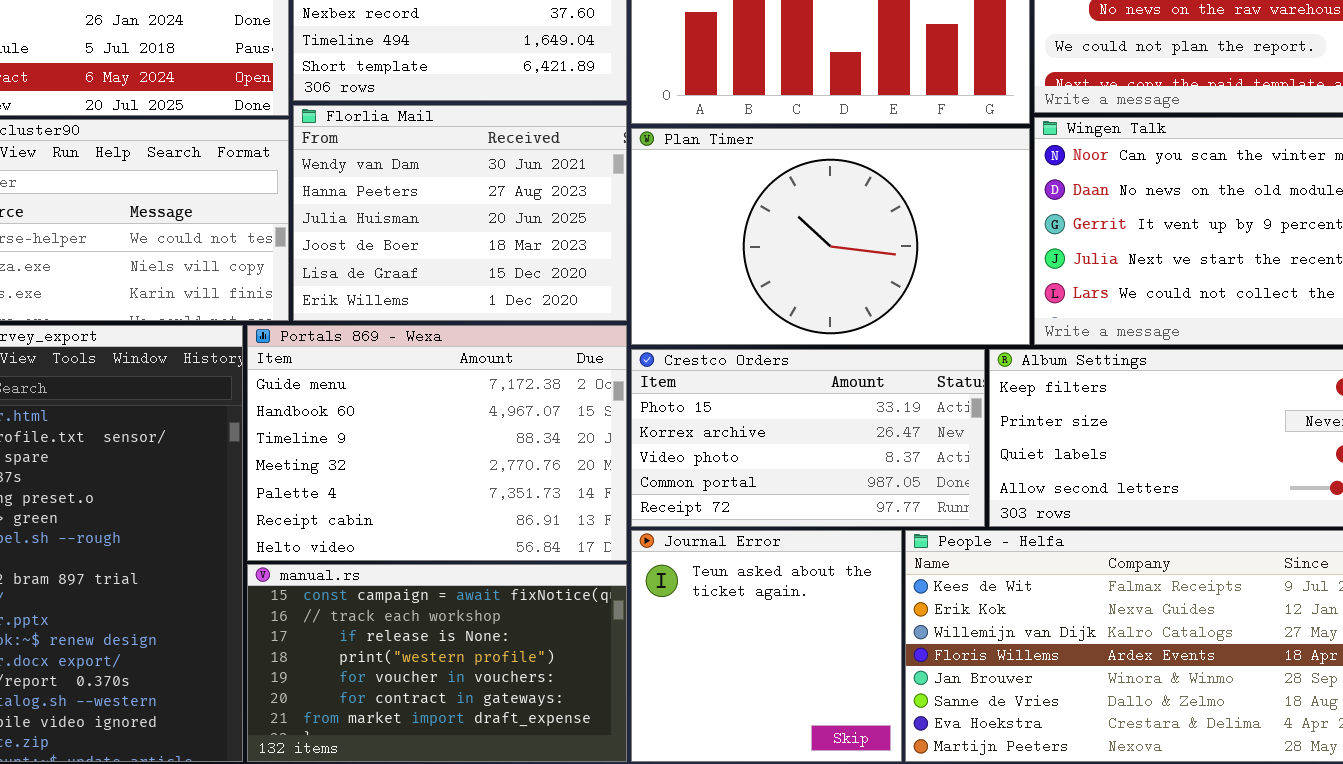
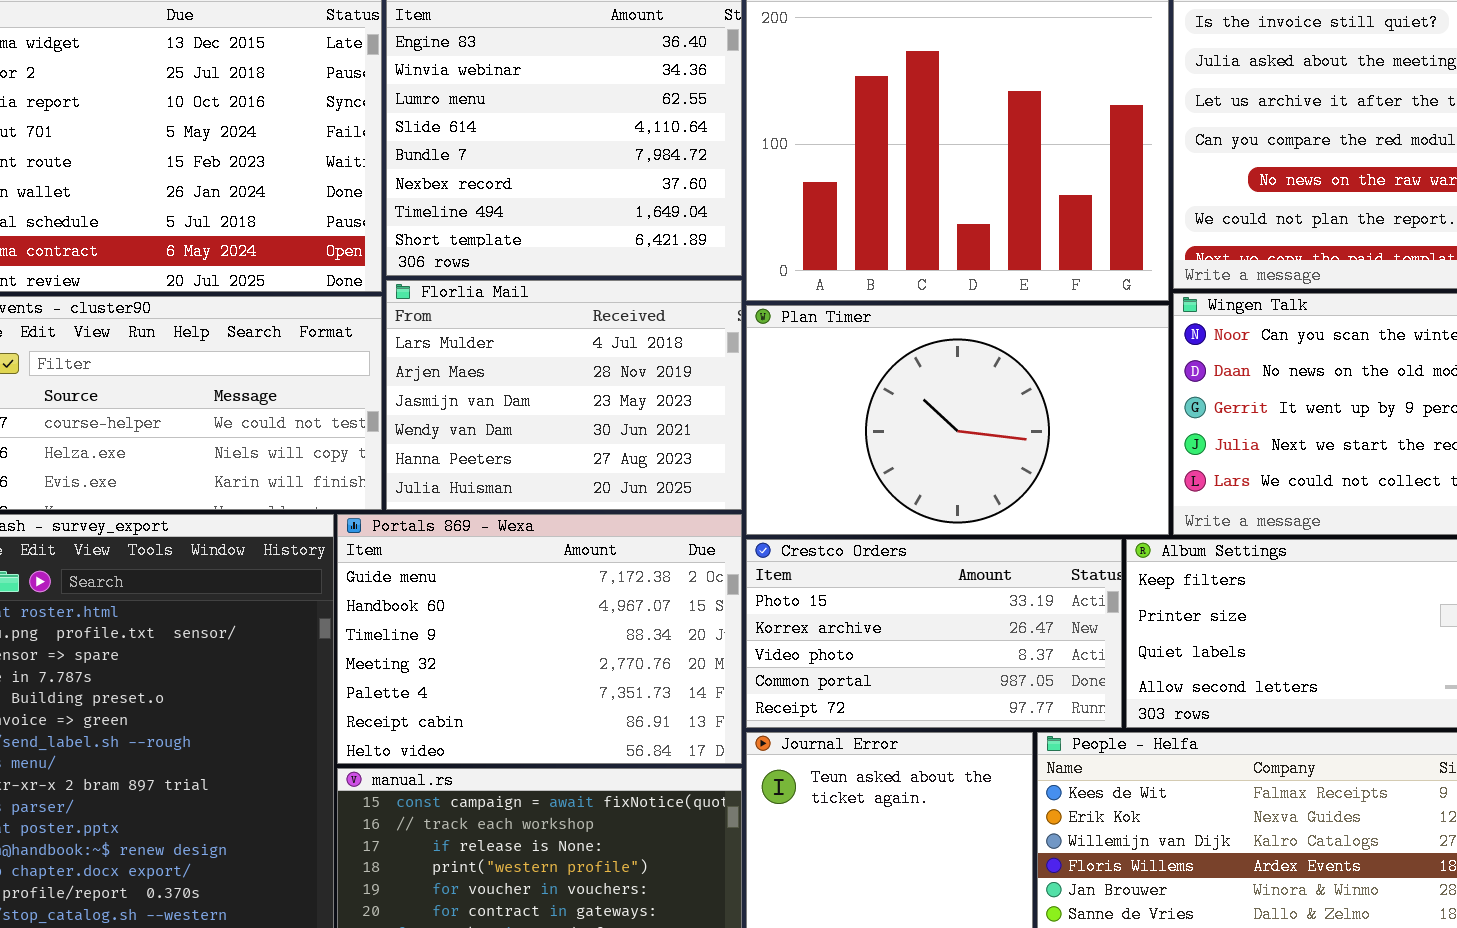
Florlia Mail: [293,105,627,321] -> [386,280,742,510], scrolled up 3 rows

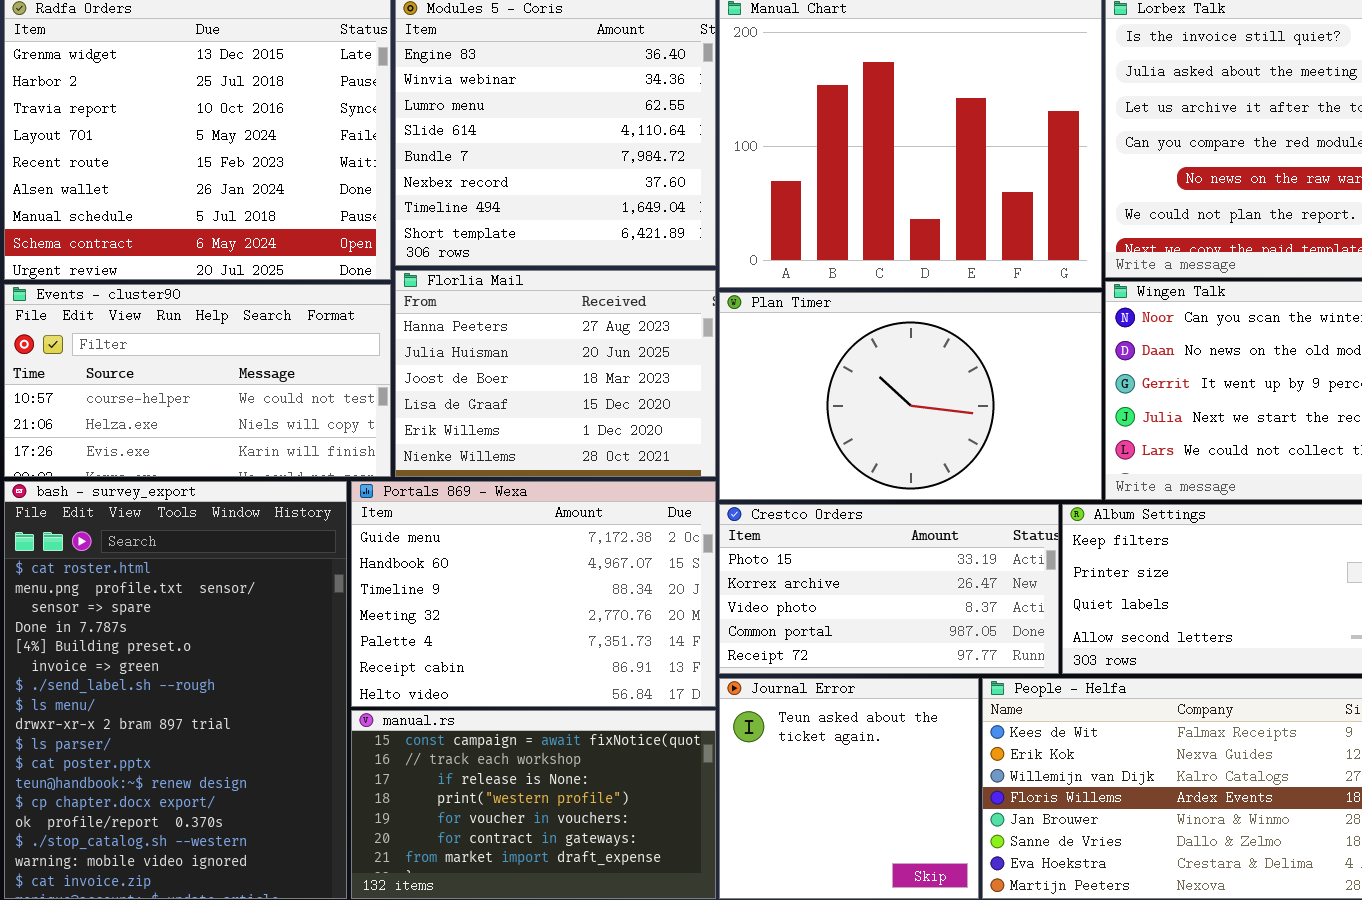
Florlia Mail: [386,280,742,510] -> [395,270,716,477], scrolled down 4 rows

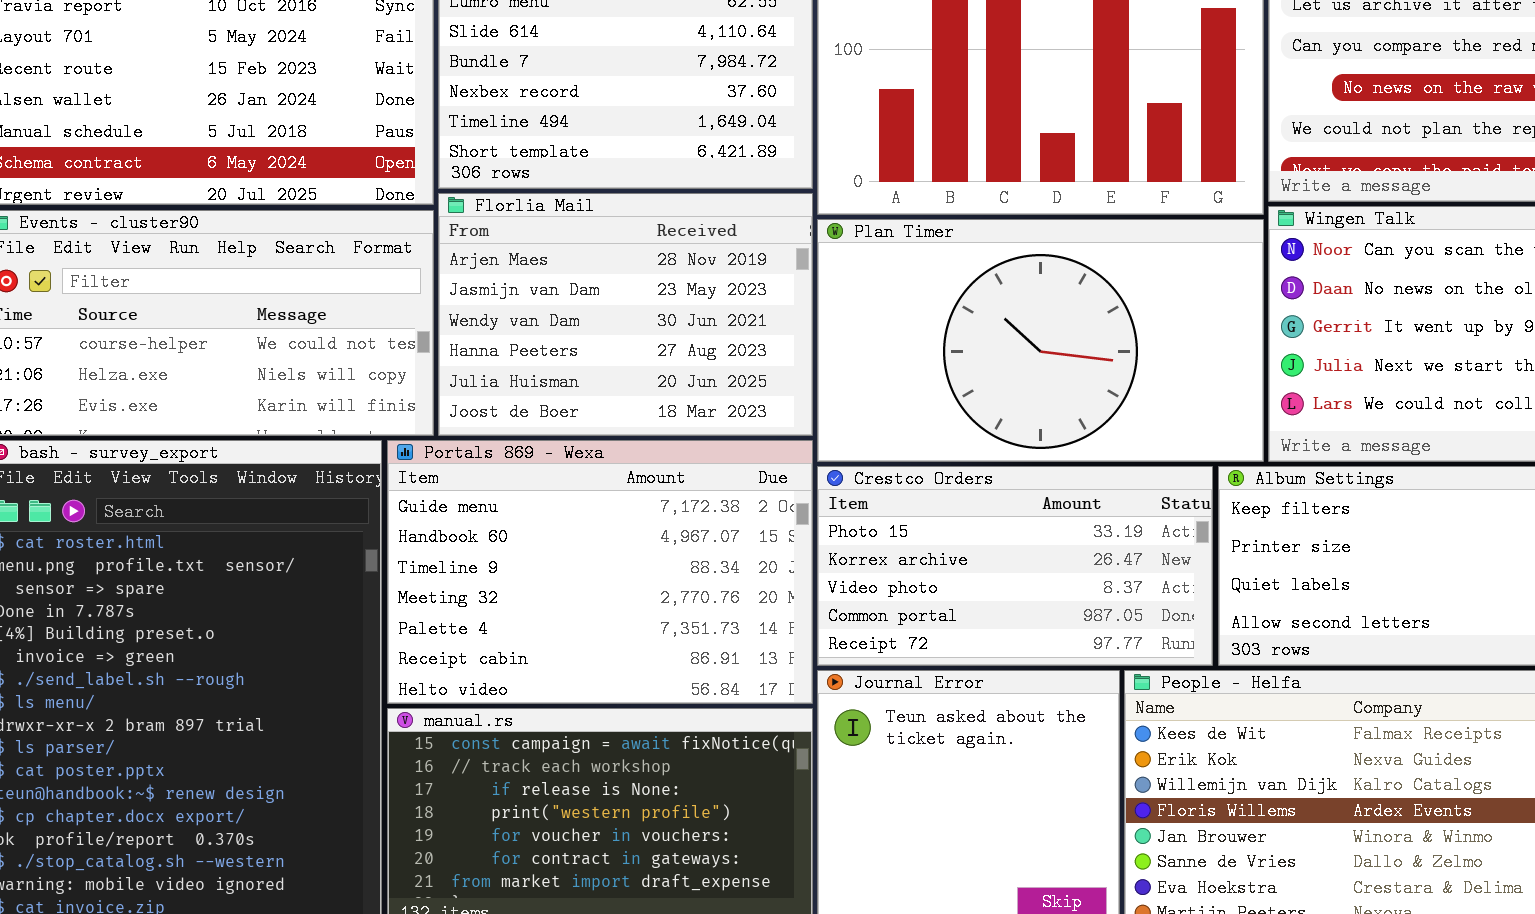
Florlia Mail: [395,270,716,477] -> [438,193,813,436], scrolled up 3 rows

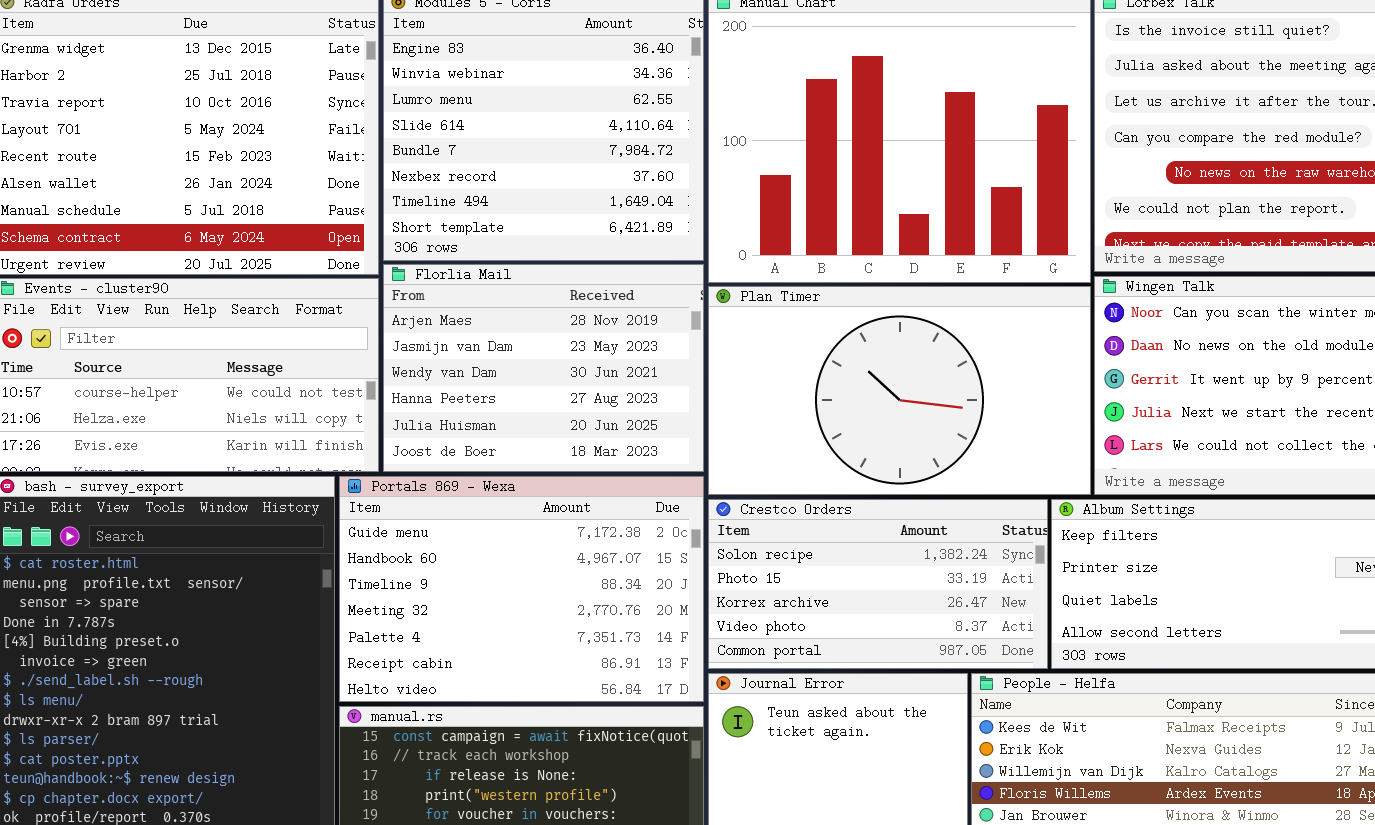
Crestco Orders: [817,466,1213,666] -> [708,499,1048,669], scrolled up 1 row

